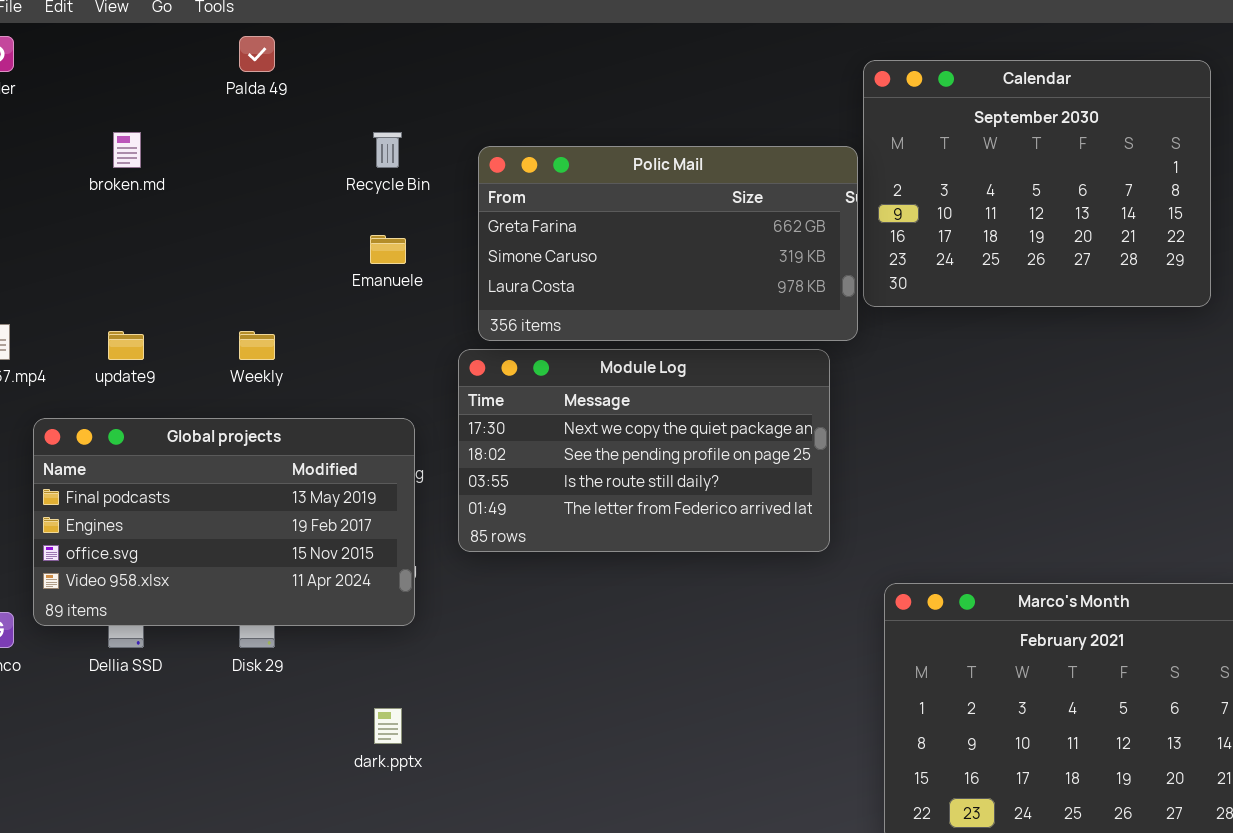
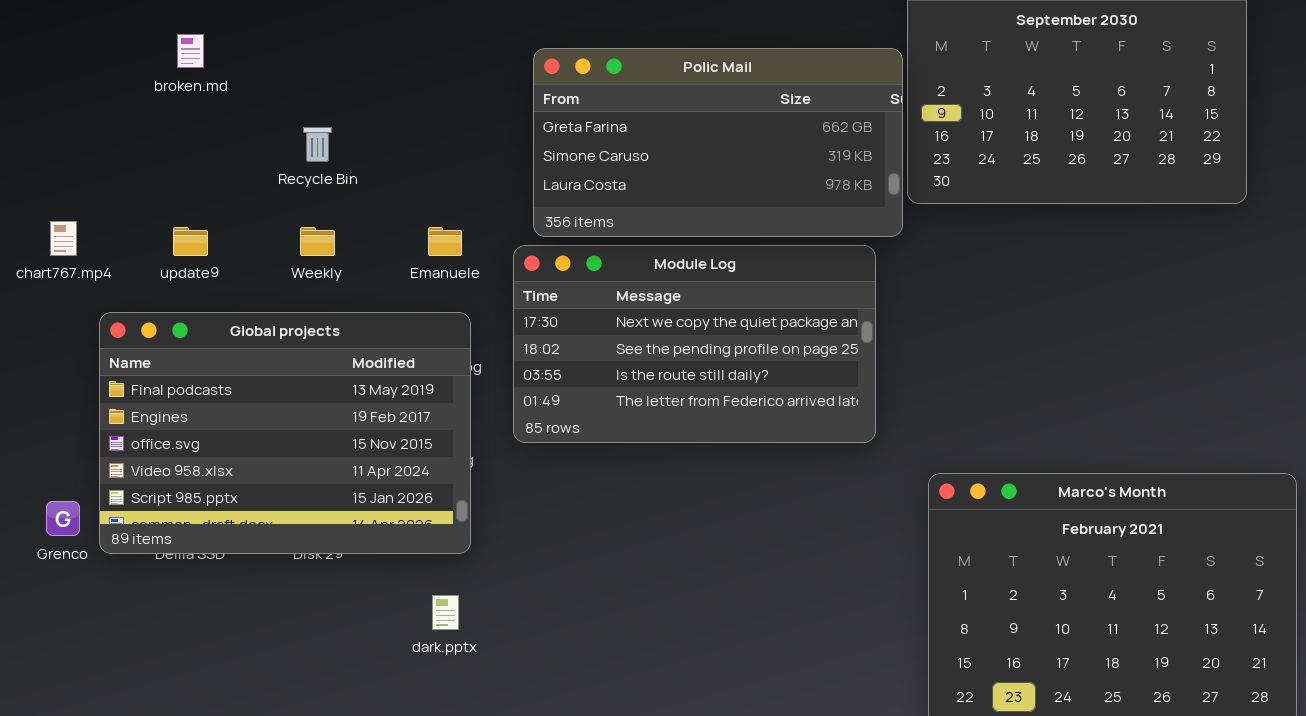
Recycle Bin: [373,132,402,168] -> [303,127,332,162], moved
Emanuele: [370,235,406,264] -> [428,227,462,256], moved
Global projects: [33,418,415,626] -> [99,312,471,554], resized

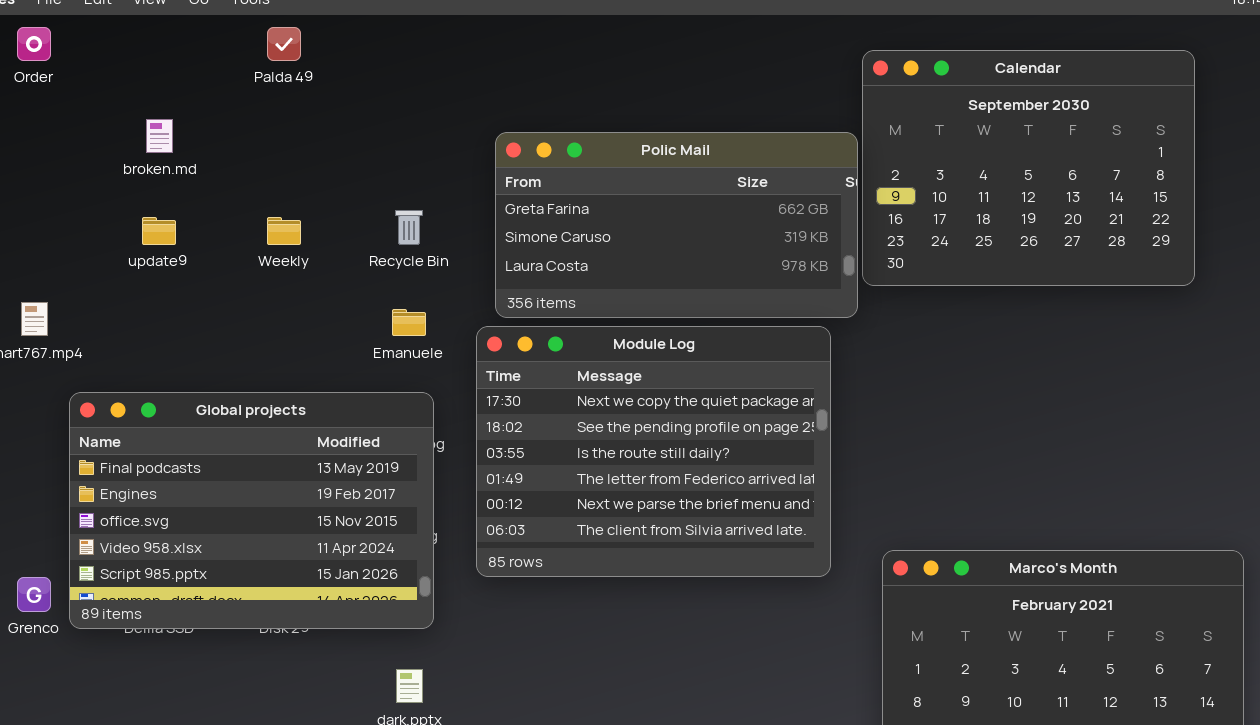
Recycle Bin: [303,127,332,162] -> [395,210,423,245], moved
update9: [173,227,208,256] -> [142,217,176,245], moved
Weekly: [300,227,335,256] -> [267,217,301,245], moved
Module Log: [513,245,876,443] -> [476,326,831,577], resized

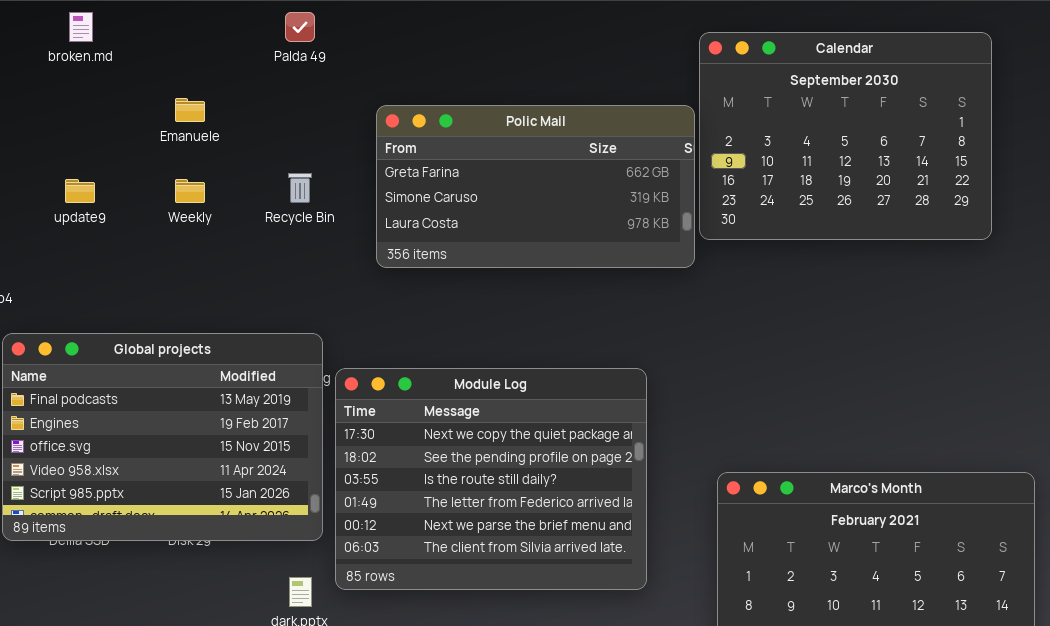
Palda 49: [267,27,301,61] -> [285,12,315,42], moved
broken.md: [146,119,173,153] -> [69,12,93,42], moved
Emanuele: [392,309,426,336] -> [175,98,205,122], moved
Module Log: [476,326,831,577] -> [335,368,647,590], moved

